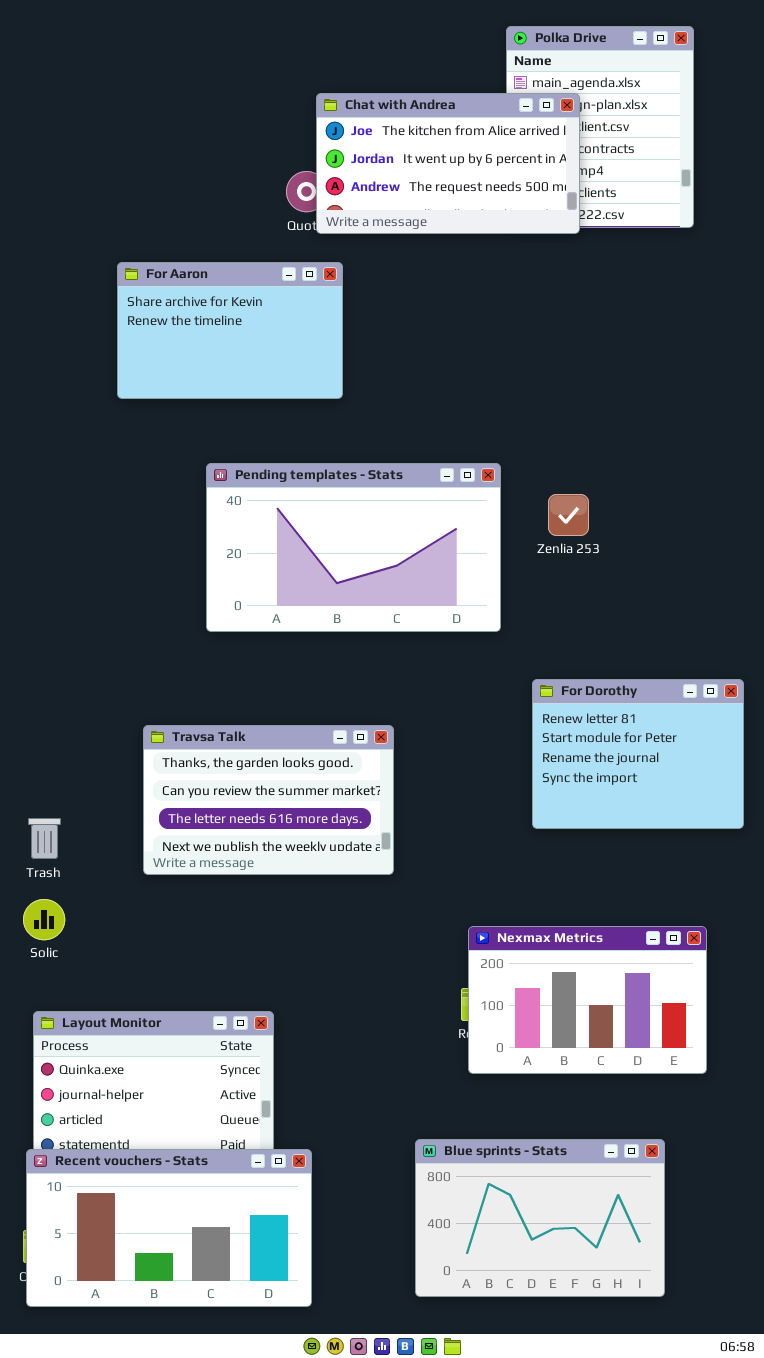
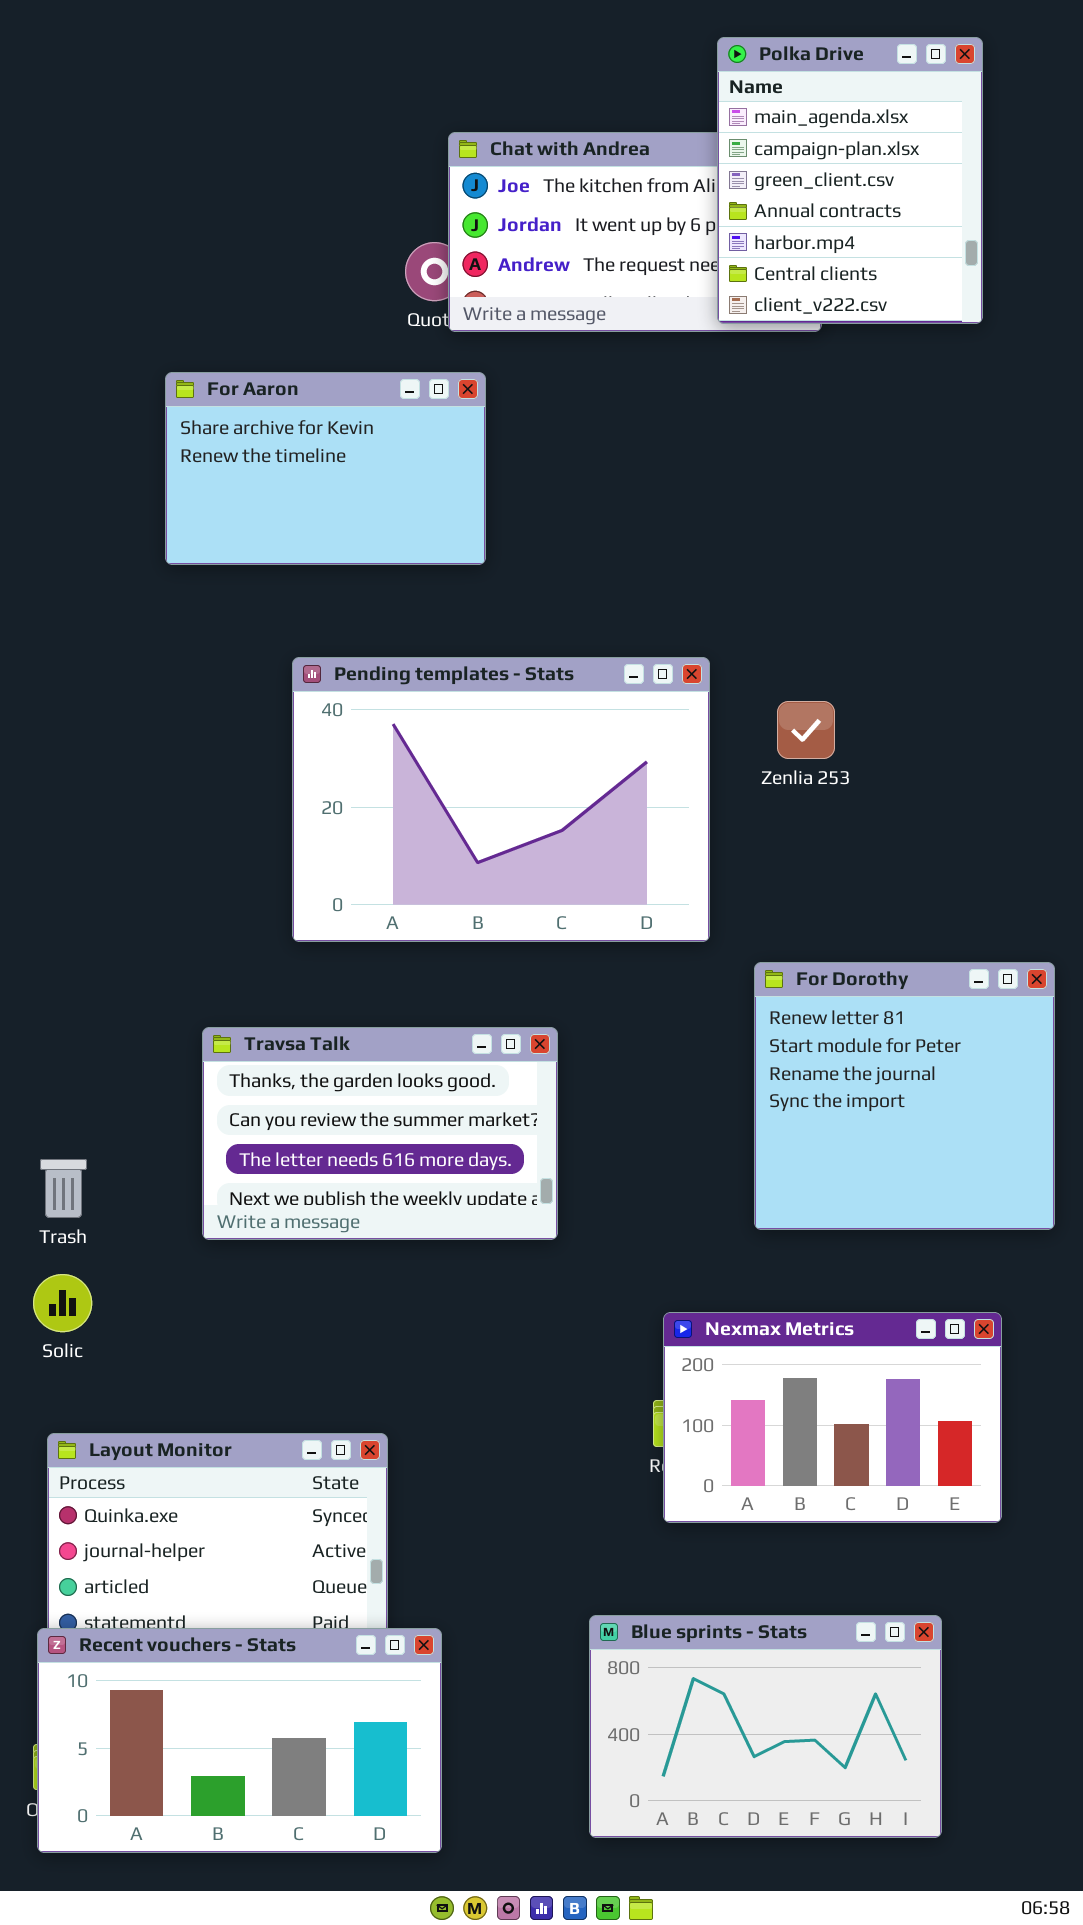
Polka Drive: [506,26,694,228] -> [717,37,983,324], raised
Pending templates - Stats: [206,463,501,632] -> [292,657,710,942], resized
For Dorothy: [532,679,744,829] -> [754,962,1055,1230], resized

